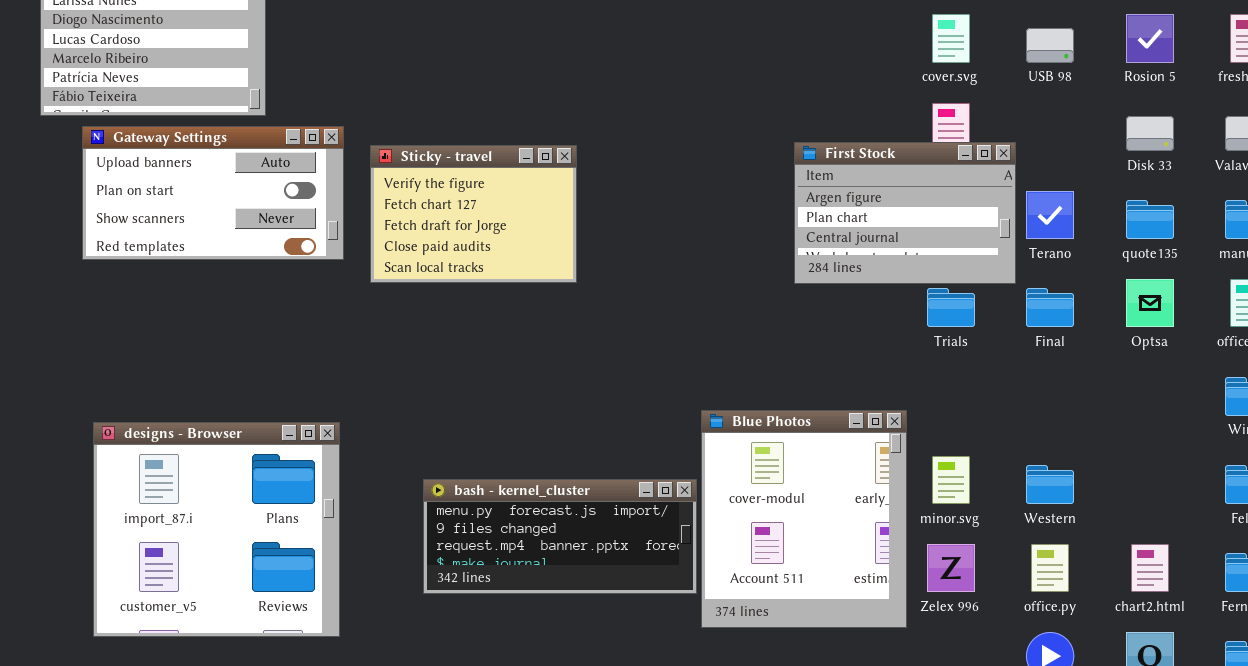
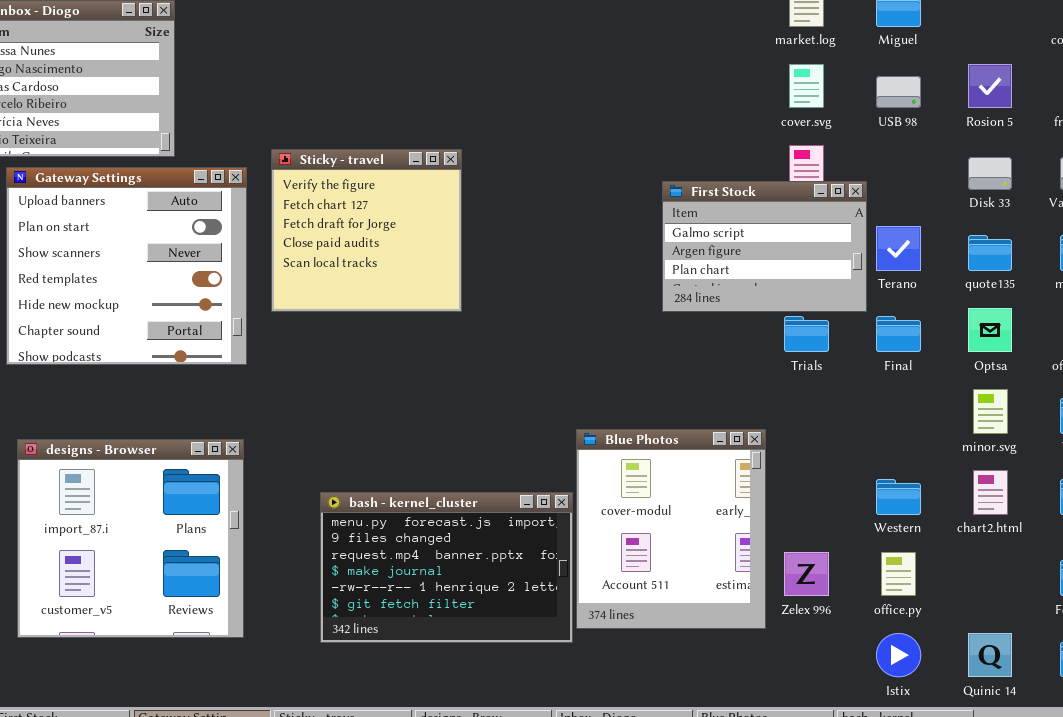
Gateway Settings: [82,126,344,260] -> [6,167,247,365], resized
First Stock: [794,142,1016,284] -> [662,181,867,312], scrolled up 1 row
Sticky - travel: [370,145,577,283] -> [271,149,462,312], resized
minor.svg: [932,456,970,504] -> [973,389,1008,434], moved
bash - kernel_cluster: [423,479,697,594] -> [320,492,573,643], resized
chart2.html: [1131,544,1169,592] -> [973,470,1008,515], moved

